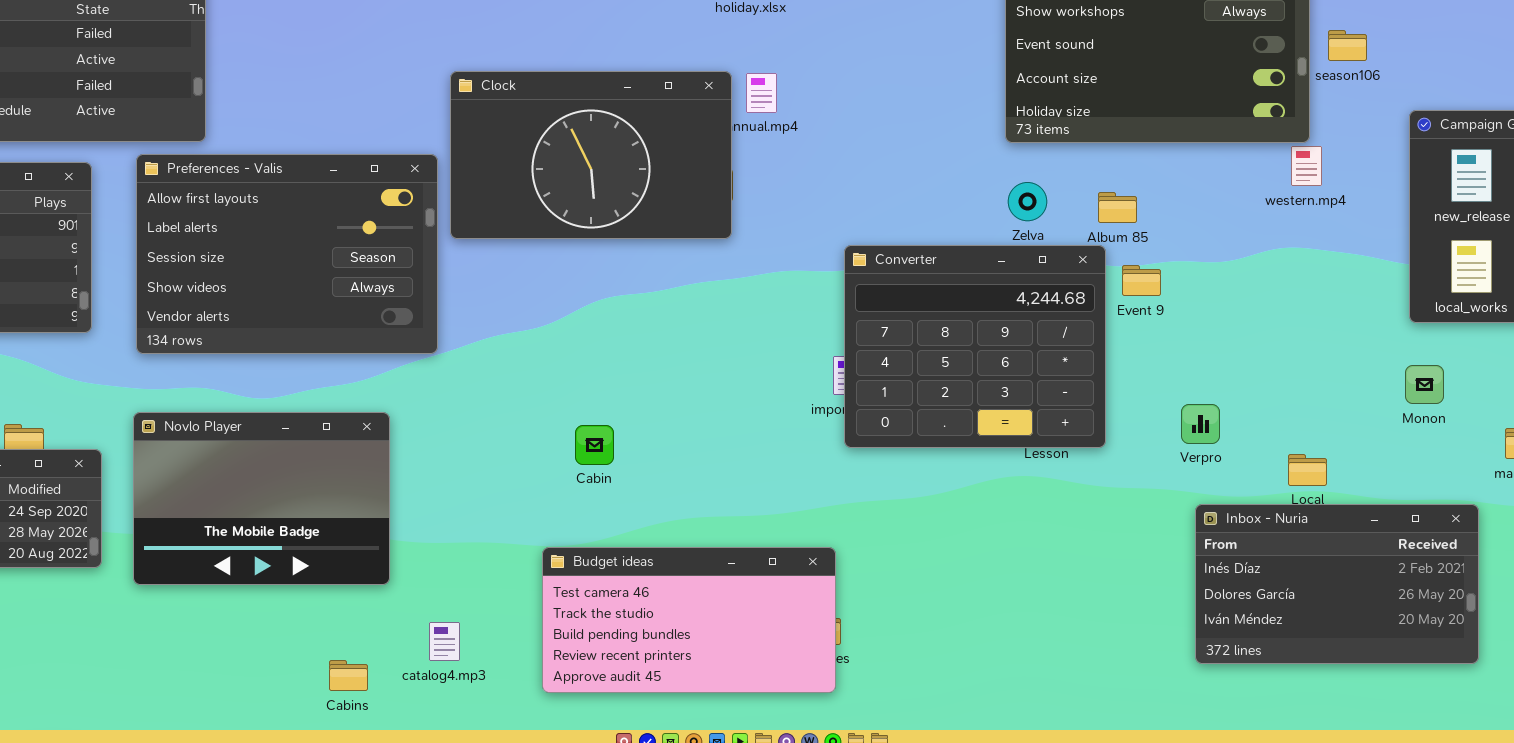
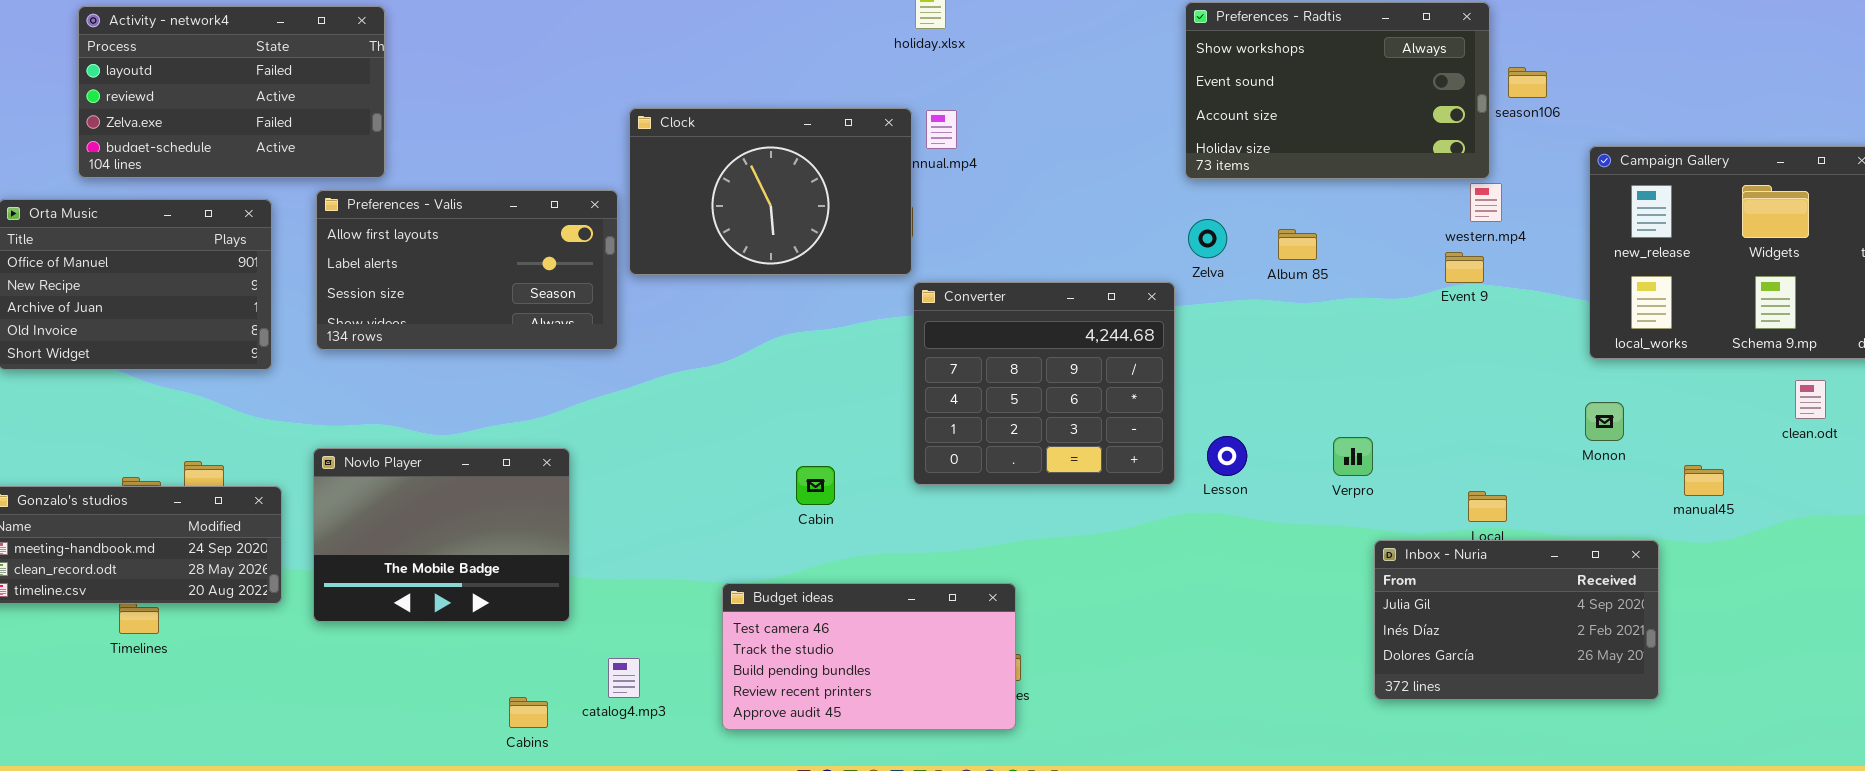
Preferences - Valis: [136,154,438,354] -> [316,190,618,350], resized
Converter: [844,245,1106,448] -> [913,282,1175,485], moved
Event 9: [1122,265,1161,296] -> [1445,252,1484,283], moved
Verpro: [1181,404,1220,444] -> [1333,437,1373,476], moved
Cabin: [575,425,614,465] -> [796,466,835,505], moved
Inbox - Nuria: [1195,504,1479,664] -> [1374,540,1659,700], scrolled up 1 row

